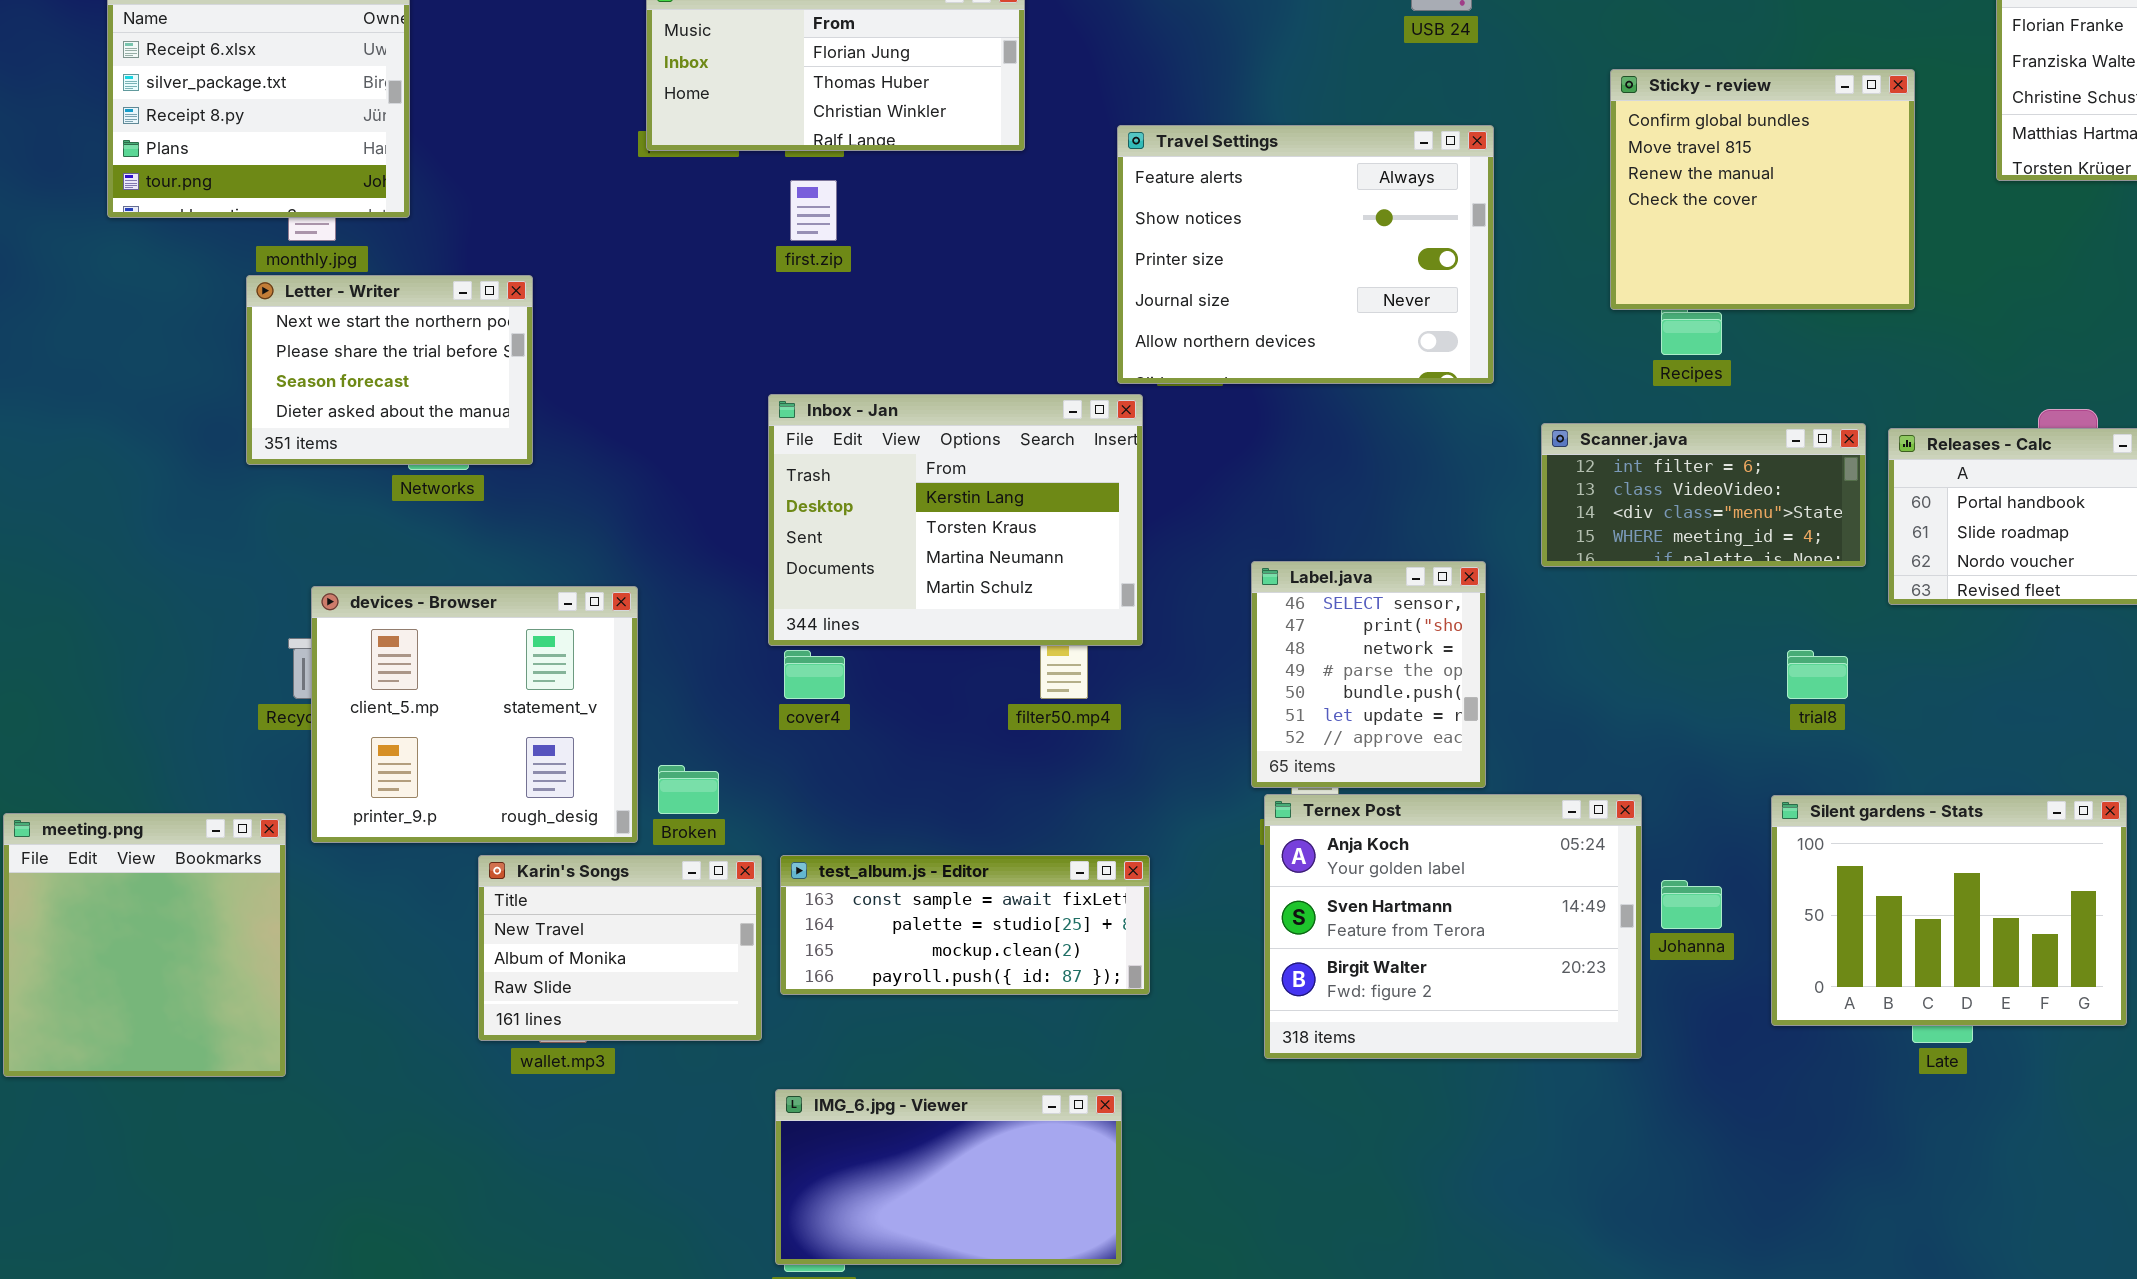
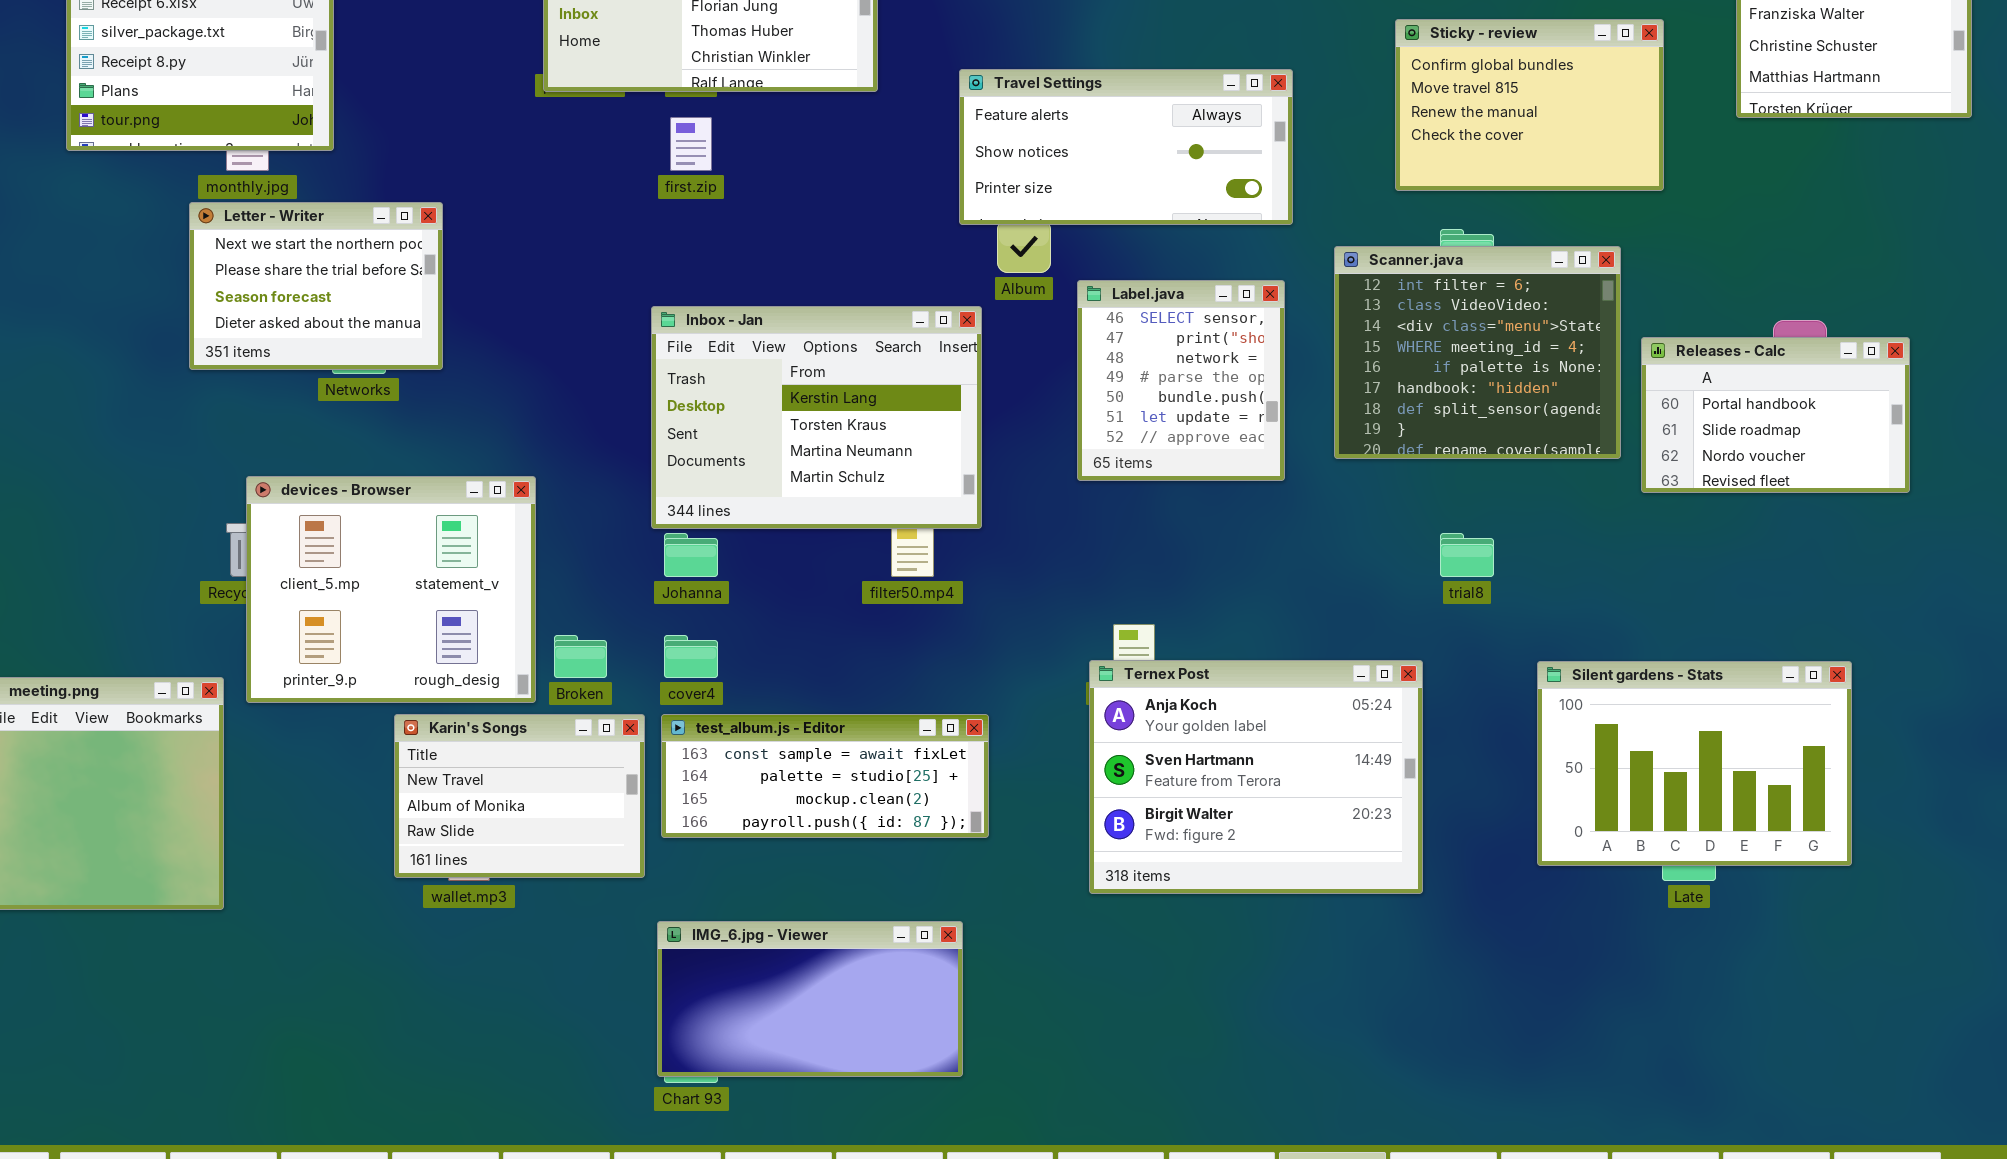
Sticky - review: [1610,69,1915,310] -> [1395,19,1664,191], resized
Travel Settings: [1117,125,1494,384] -> [959,69,1293,225], resized
Scanner.java: [1541,423,1866,567] -> [1334,246,1621,459], resized
Label.java: [1251,561,1486,788] -> [1077,280,1285,481], moved
cover4: [784,650,845,699] -> [664,635,718,678], moved
trial8: [1787,650,1848,699] -> [1440,533,1494,577], moved
Johanna: [1661,880,1722,929] -> [664,533,718,577], moved

